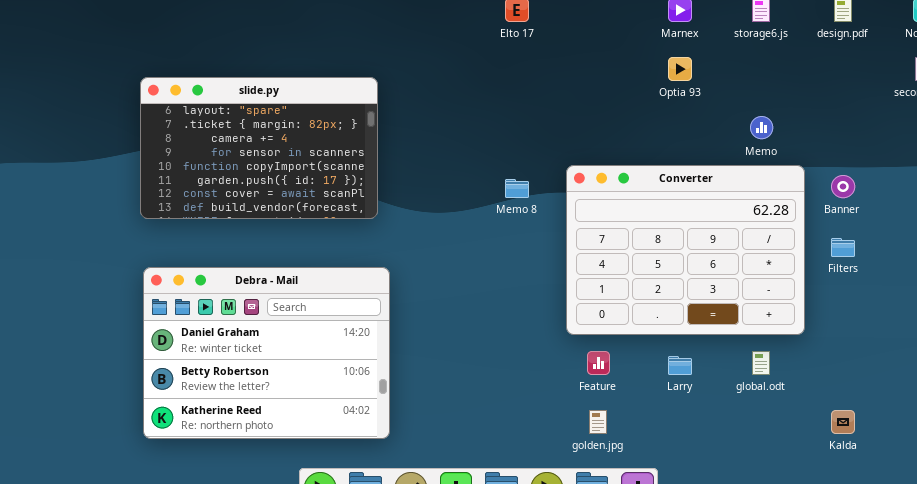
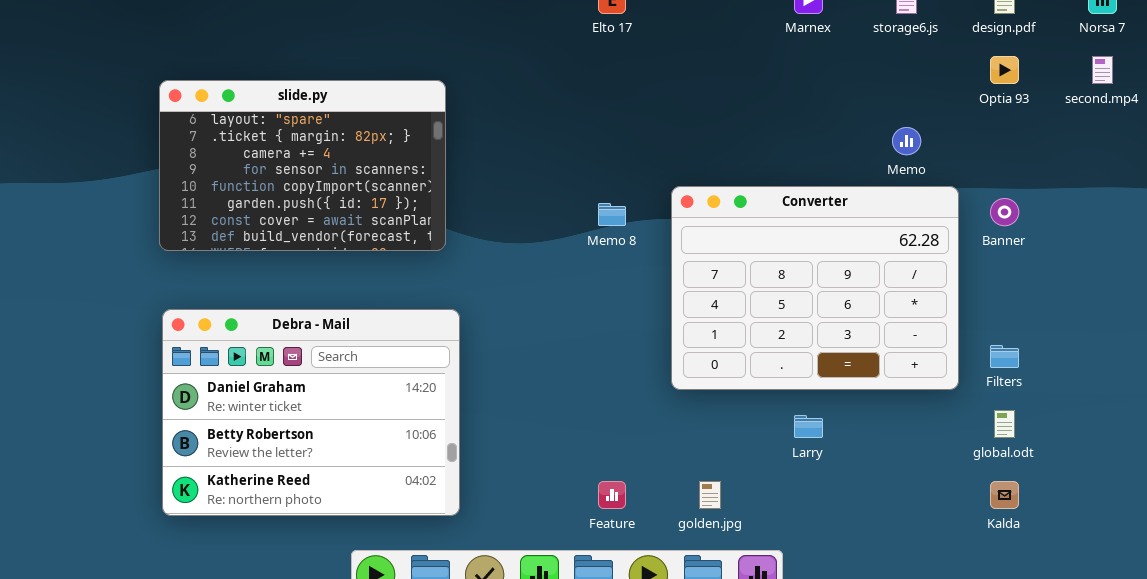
Optia 93: [668,57,692,81] -> [990,56,1019,84], moved
Filters: [831,238,855,257] -> [990,345,1019,368], moved
Feature: [587,351,610,375] -> [598,481,626,509], moved
global.odt: [752,351,770,375] -> [994,410,1015,438], moved

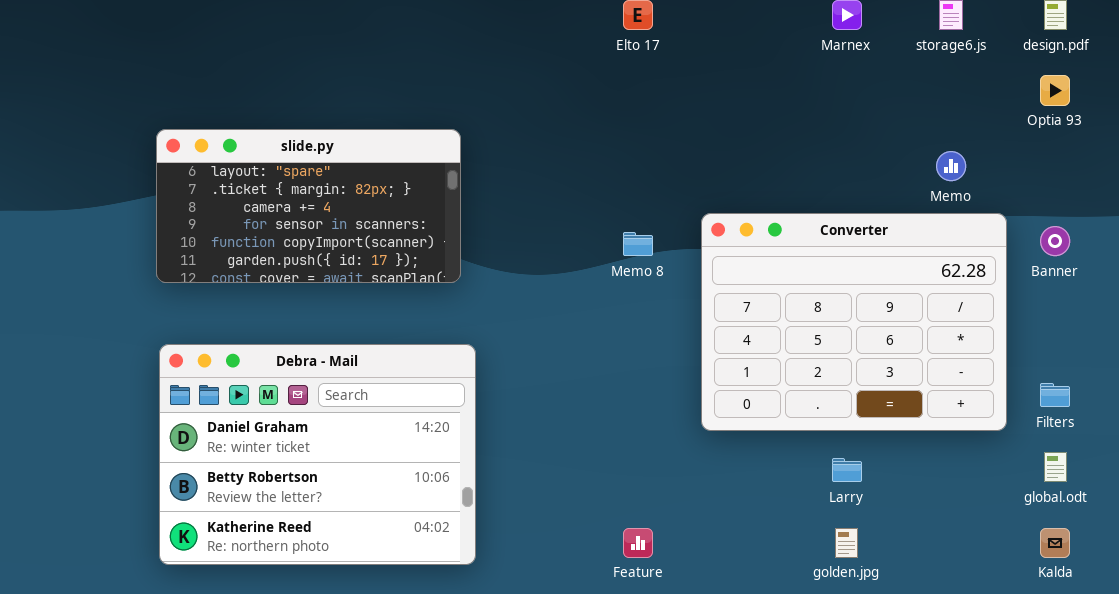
slide.py: [159,80,446,251] -> [156,129,461,283], resized
golden.jpg: [699,481,721,509] -> [835,528,858,558], moved

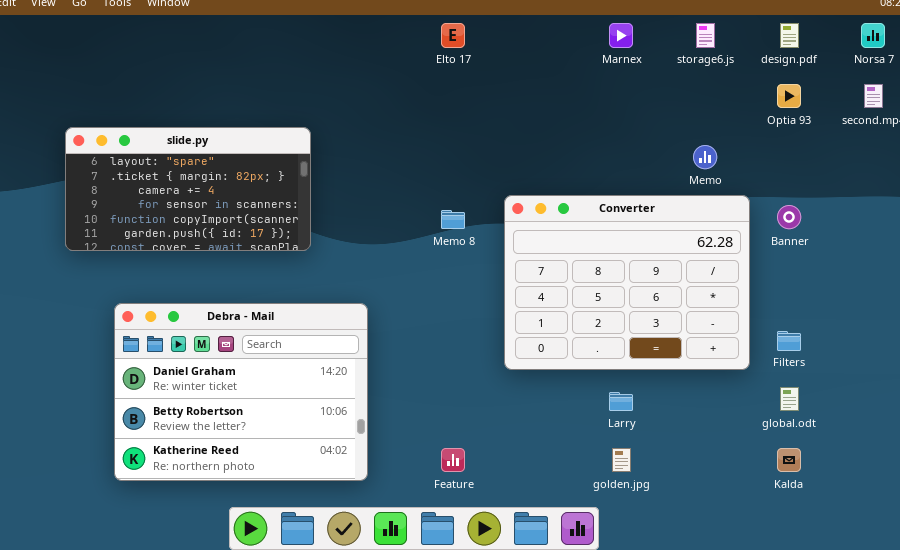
Debra - Mail: [159,344,476,565] -> [114,303,368,481], moved

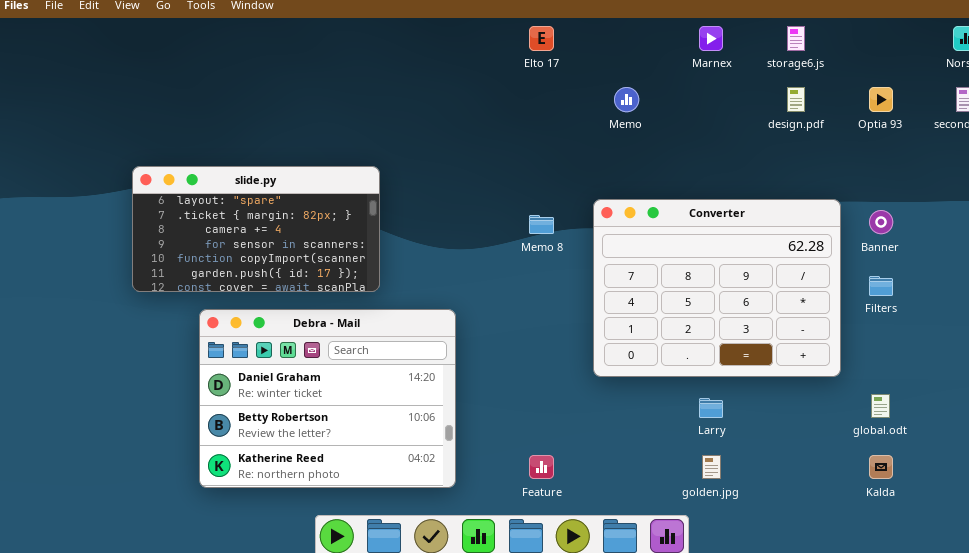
design.pdf: [780,23,799,48] -> [787,87,805,112], moved
slide.py: [65,127,311,251] -> [132,166,380,292], moved
Memo: [693,145,717,169] -> [614,87,639,112], moved
Filters: [777,331,801,351] -> [869,276,893,296], moved

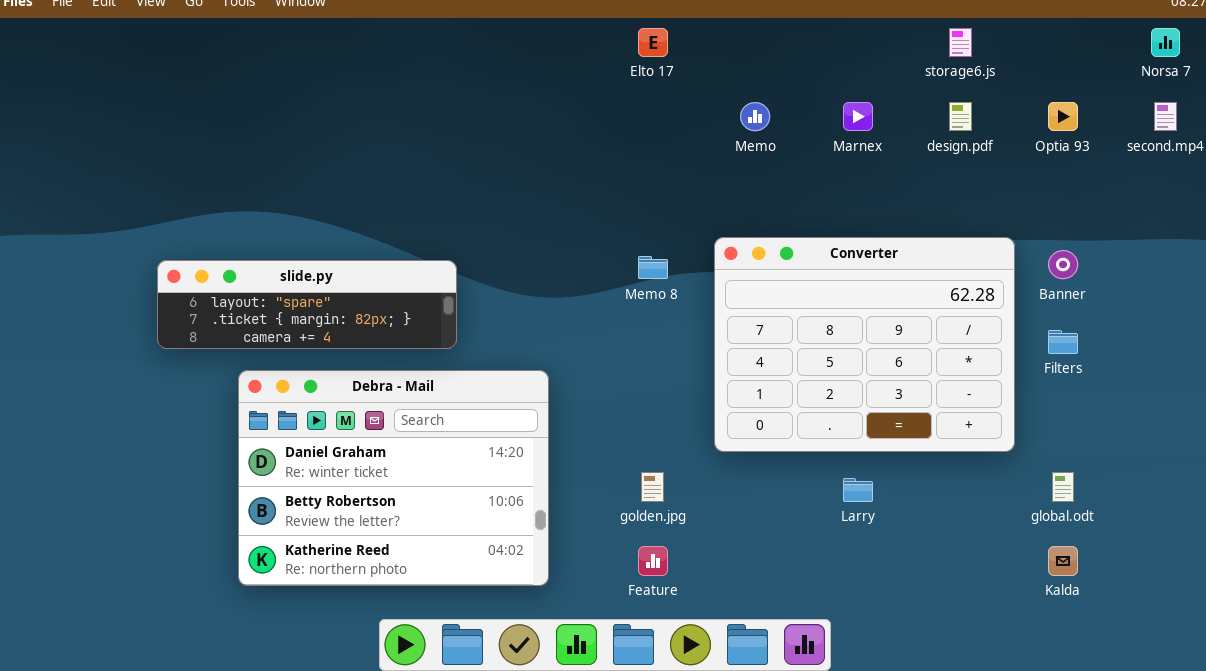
Marnex: [699,26,723,51] -> [843,102,873,131], moved
slide.py: [132,166,380,292] -> [157,260,457,349], resized
golden.jpg: [702,455,721,479] -> [641,472,664,502], moved

